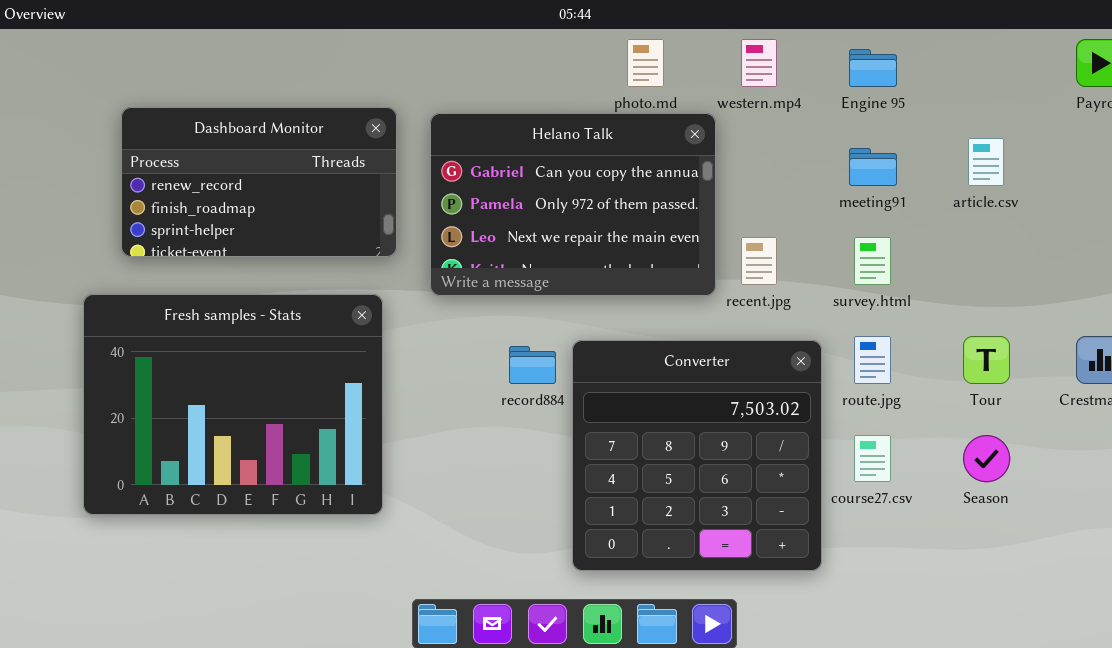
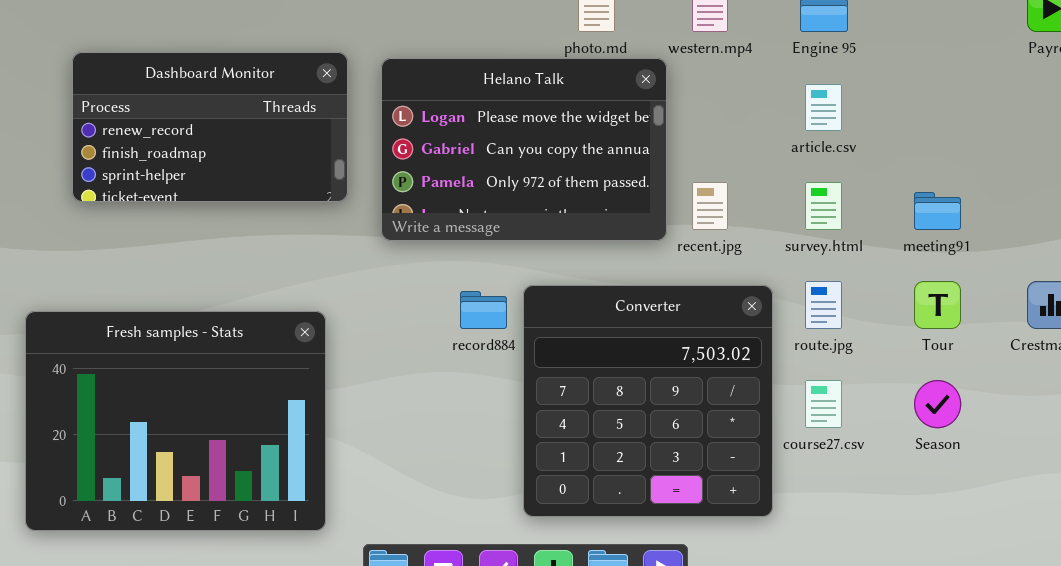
Helano Talk: [430,113,716,296] -> [381,58,667,241], scrolled up 1 row
article.csv: [968,138,1004,186] -> [805,84,842,131], moved
meeting91: [849,148,897,186] -> [914,192,961,230], moved
Fresh samples - Stats: [83,294,383,515] -> [25,311,326,531], moved

